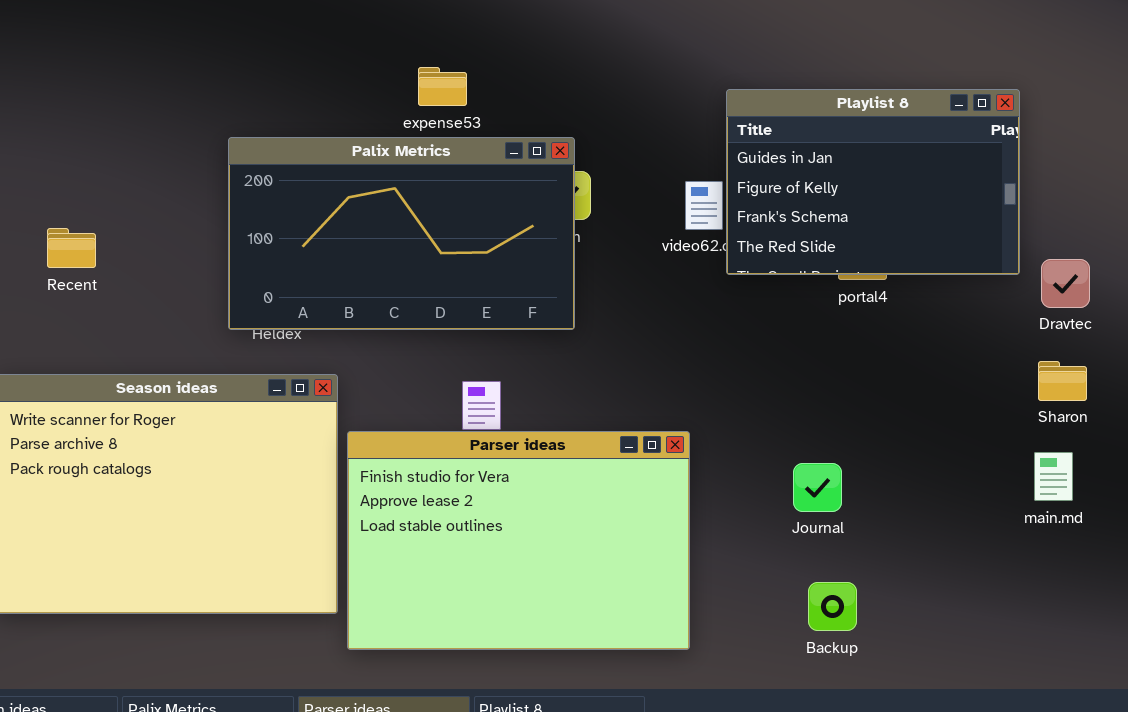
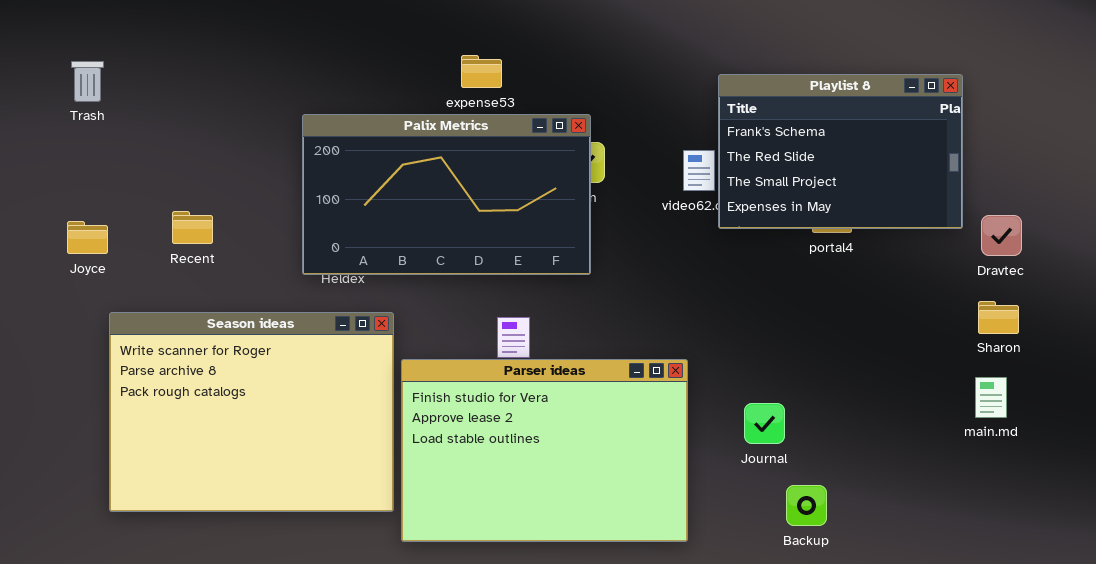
Playlist 8: [726,89,1020,275] -> [718,74,963,229], scrolled down 2 rows
Recent: [47,228,96,268] -> [172,211,213,244], moved
Journal: [793,463,842,512] -> [744,403,785,444], moved

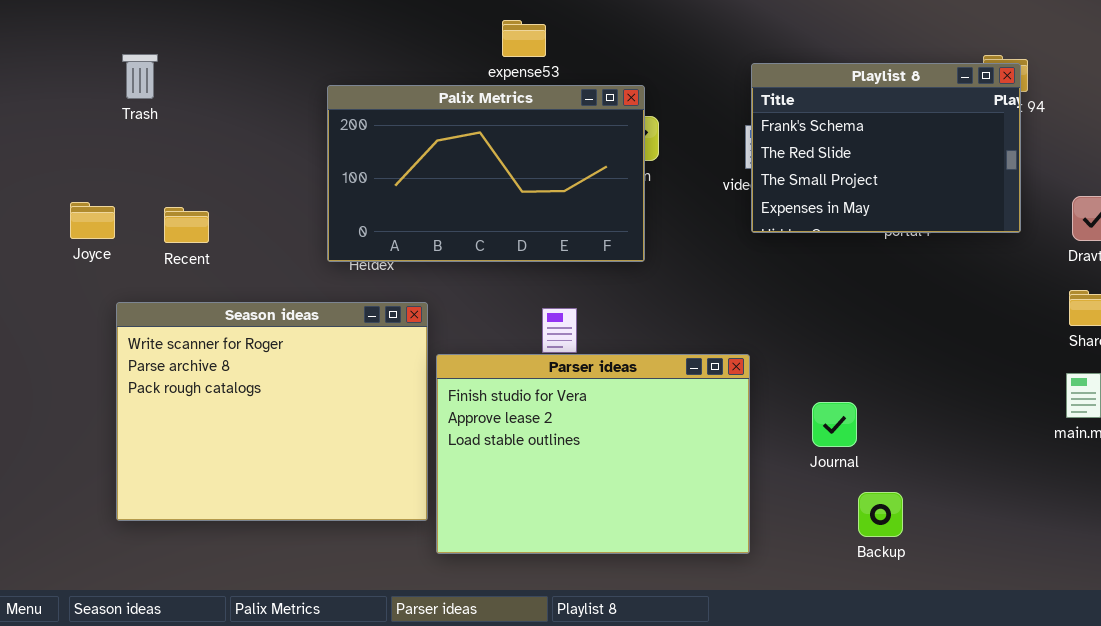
Trash: [71,61,104,102] -> [122,54,158,99], moved
Playlist 8: [718,74,963,229] -> [751,63,1021,233], moved
Recent: [172,211,213,244] -> [164,207,209,243], moved

